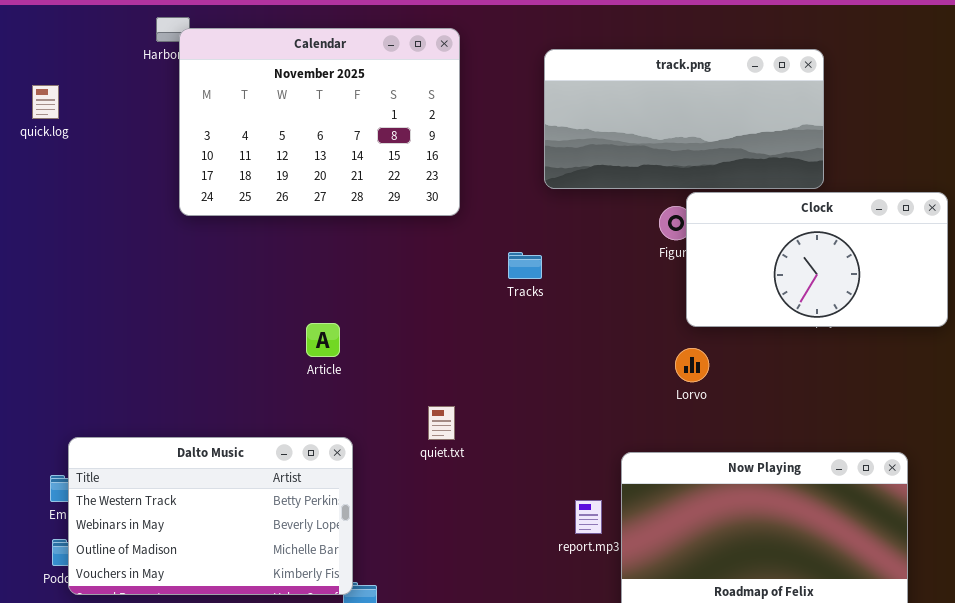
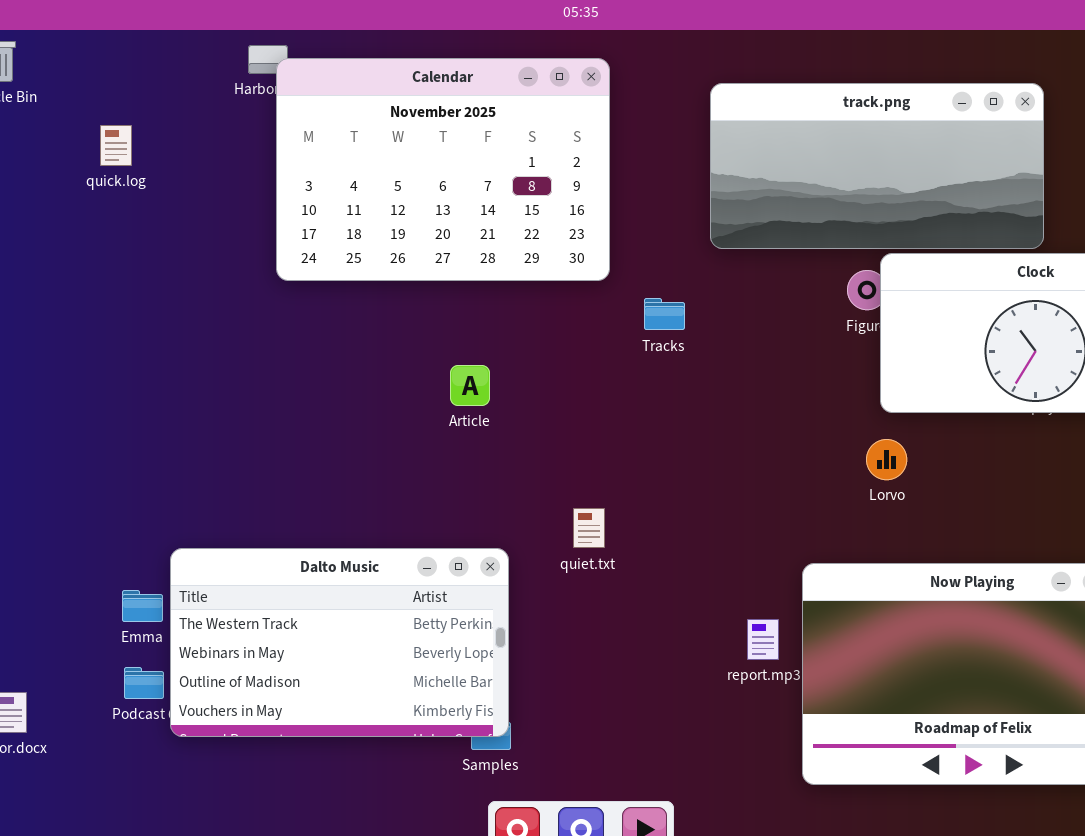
Tracks: [508,252,542,279] -> [644,298,685,330], moved
Article: [306,323,340,357] -> [450,365,490,406], moved
Dalto Music: [68,437,353,595] -> [170,548,509,737], moved

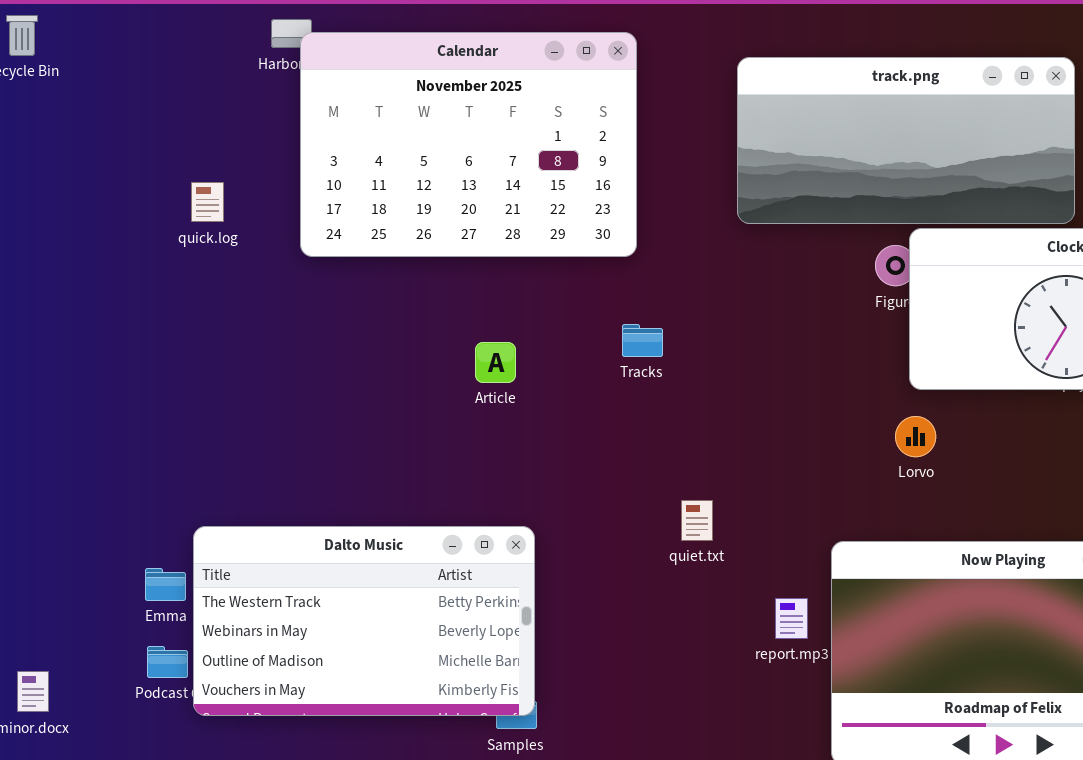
quick.log: [100,125,132,166] -> [191,182,224,222], moved
Tracks: [644,298,685,330] -> [622,324,663,357], moved
quiet.txt: [573,508,605,548] -> [681,500,713,541], moved

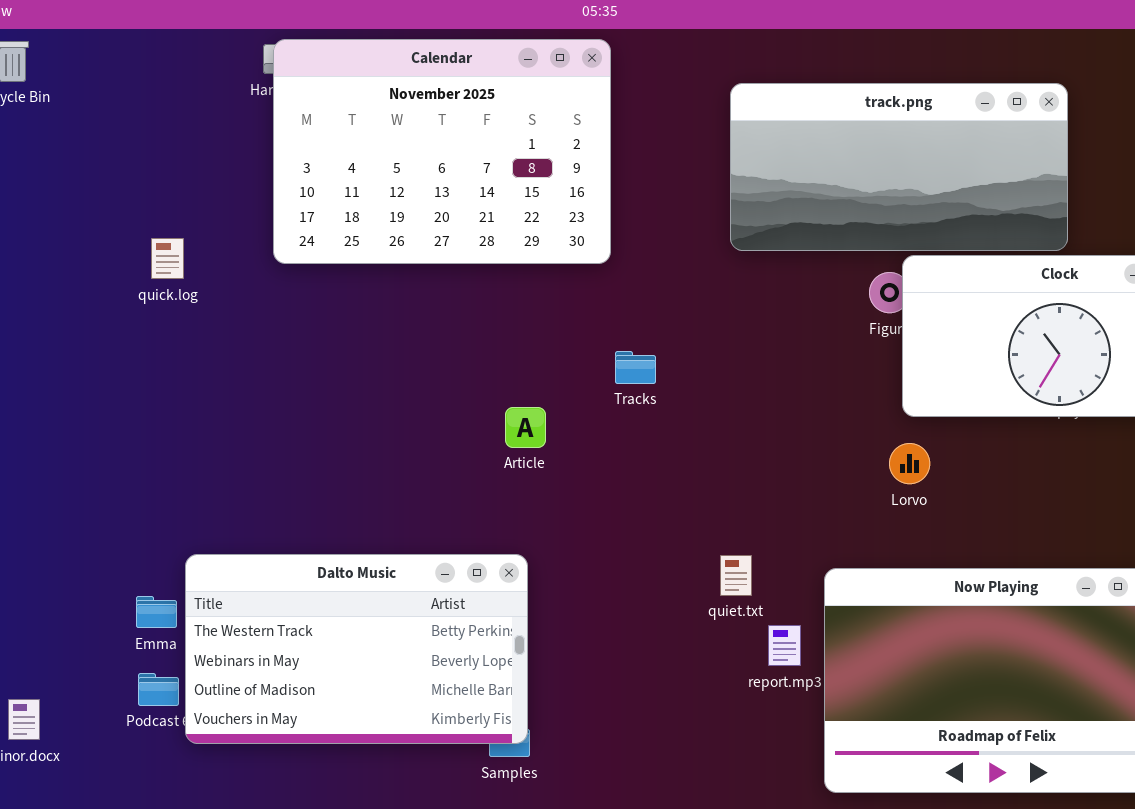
Calendar: [300,32,637,257] -> [273,39,611,264], moved
quick.log: [191,182,224,222] -> [151,238,184,279], moved
Article: [475,342,516,383] -> [505,407,546,448], moved
quiet.txt: [681,500,713,541] -> [720,555,752,596], moved

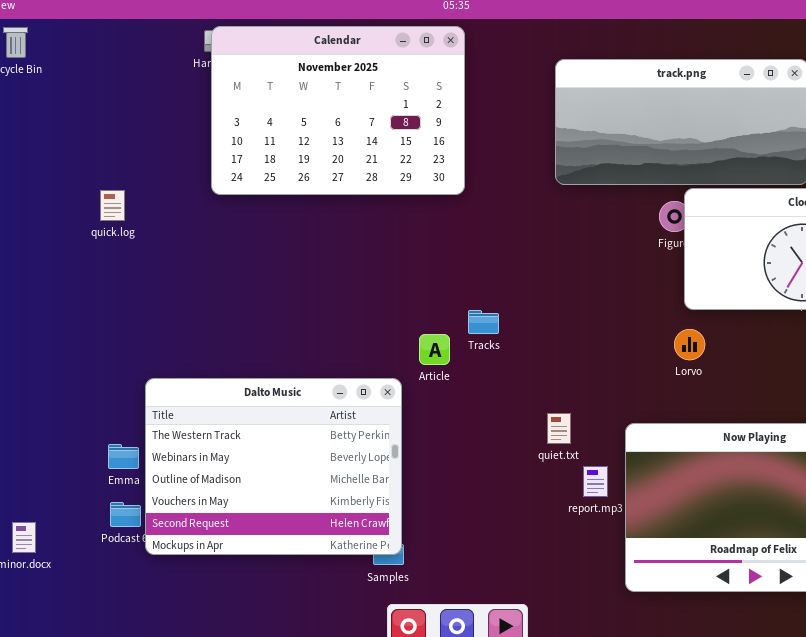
quick.log: [151,238,184,279] -> [100,190,125,221], moved
Tracks: [615,351,656,384] -> [468,310,499,334], moved
Article: [505,407,546,448] -> [419,334,450,365], moved
Dalto Music: [185,554,528,744] -> [145,378,402,555], resized

